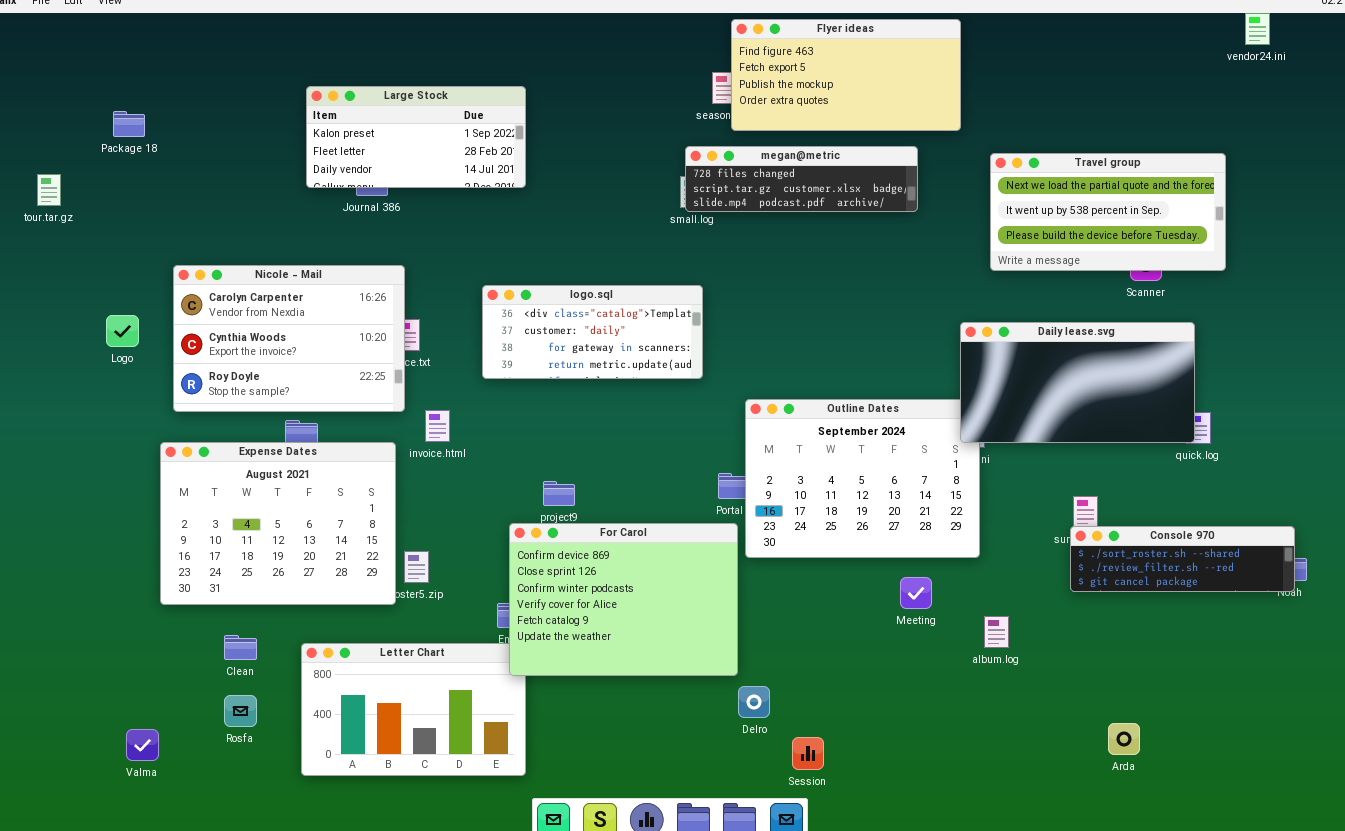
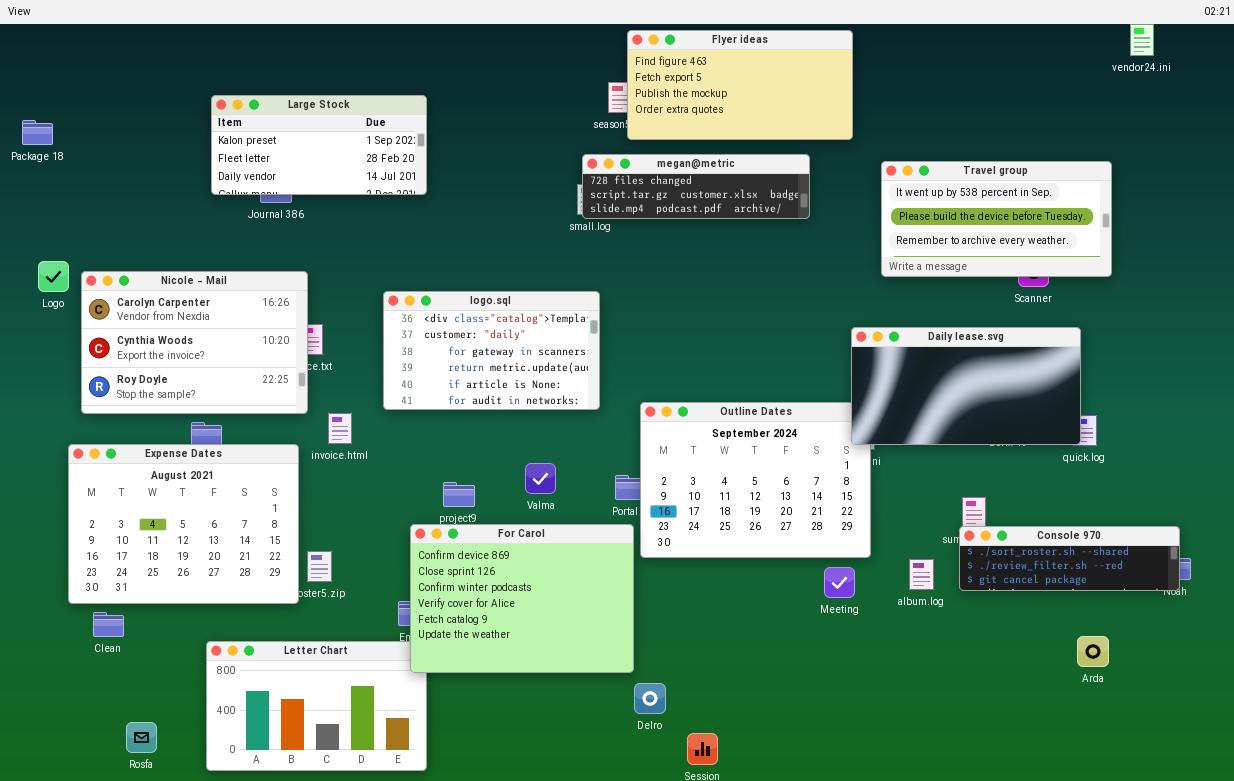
Travel group: [990,153,1226,271] -> [881,161,1112,277], scrolled down 1 row
logo.sql: [482,285,703,379] -> [383,291,600,410], resized
Logo: [106,315,139,347] -> [38,261,69,292], moved
Meeting: [900,577,932,609] -> [824,567,855,598], moved
album.log: [984,616,1009,648] -> [909,559,934,590], moved
Clean: [224,635,257,660] -> [93,612,124,637], moved
Rosfa: [224,695,257,727] -> [126,722,157,753], moved
Arda: [1108,723,1140,755] -> [1077,636,1109,667], moved
Valma: [126,729,159,761] -> [525,463,556,494], moved

